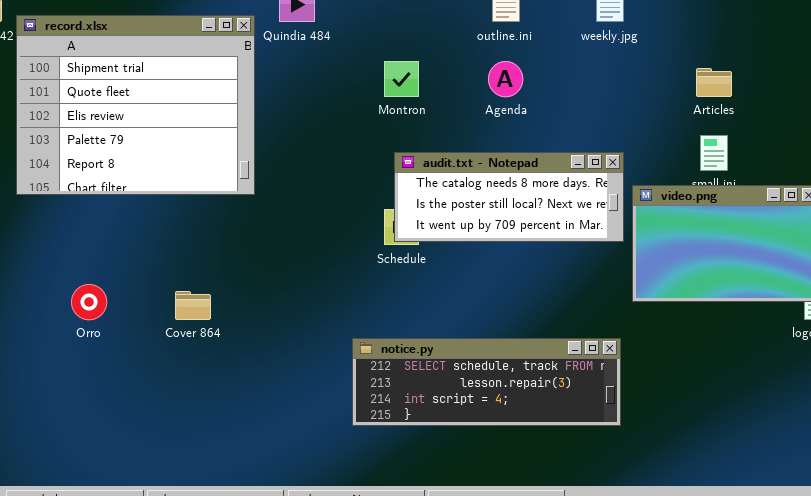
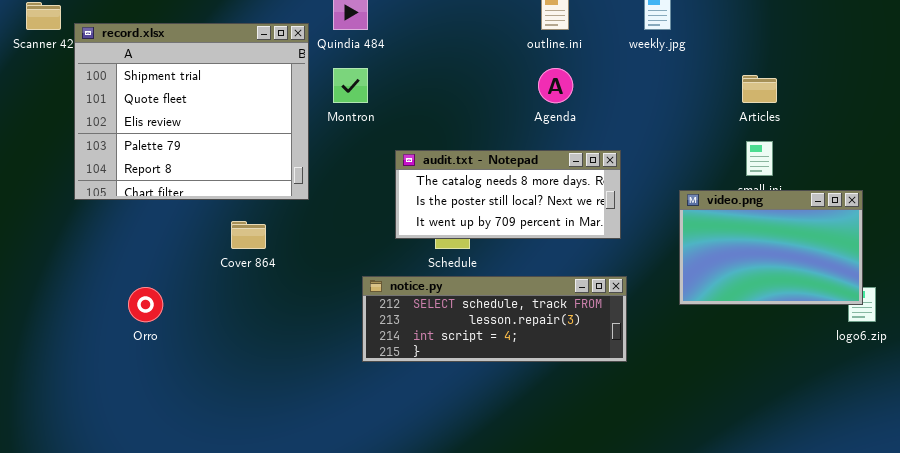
Montron: [384,61,419,97] -> [333,68,368,103], moved
audit.txt - Notepad: [394,152,624,242] -> [395,150,621,239], moved
Cover 864: [175,291,211,320] -> [231,221,266,249], moved
notice.py: [352,338,621,426] -> [362,276,627,362], moved

